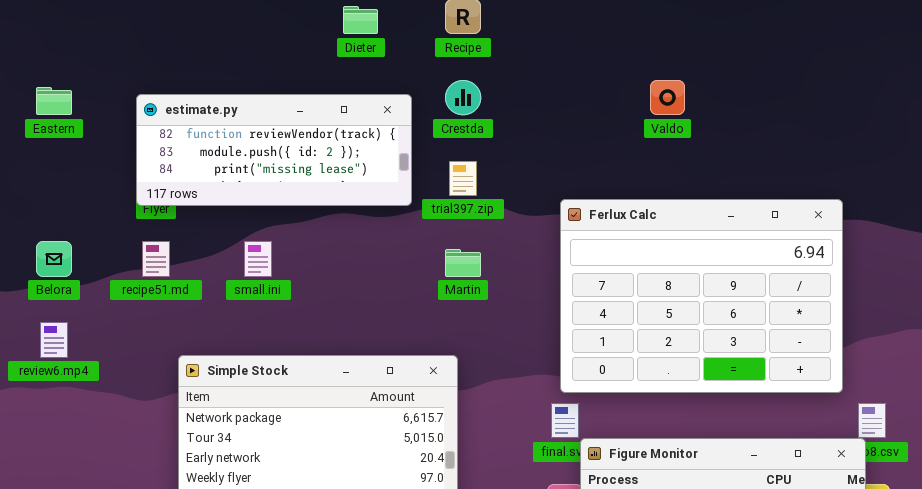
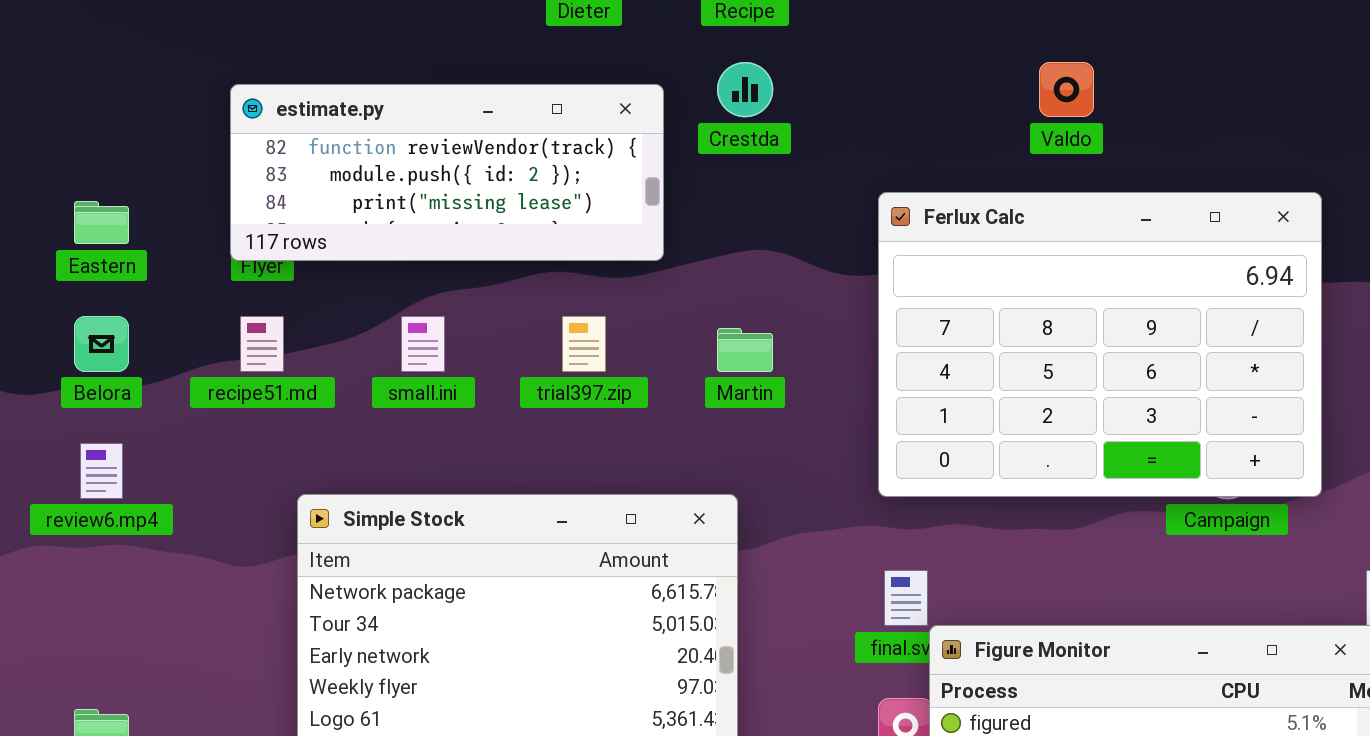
Eastern: [36,87,72,115] -> [74,201,129,244], moved
trial397.zip: [449,161,477,196] -> [562,316,606,372], moved
Ferlux Calc: [560,199,843,393] -> [878,192,1322,497], moved

